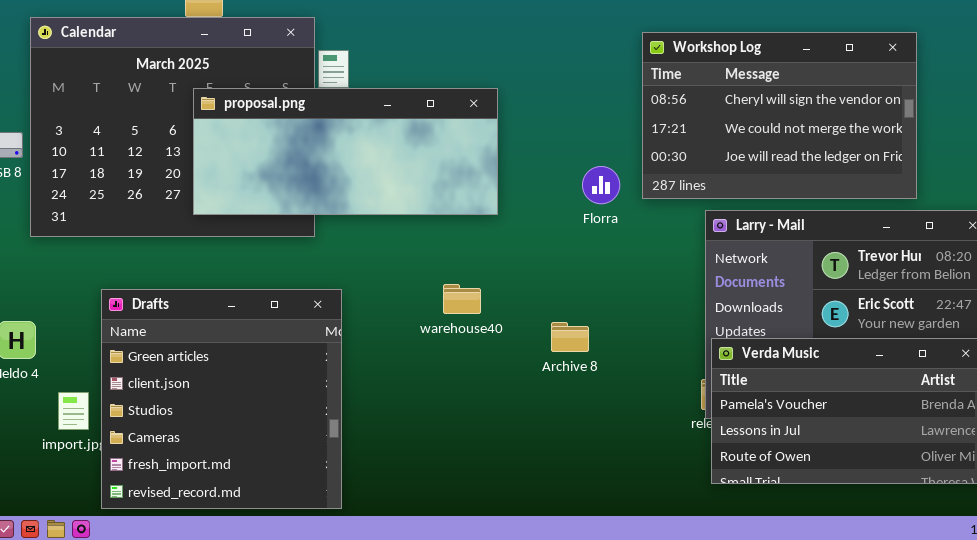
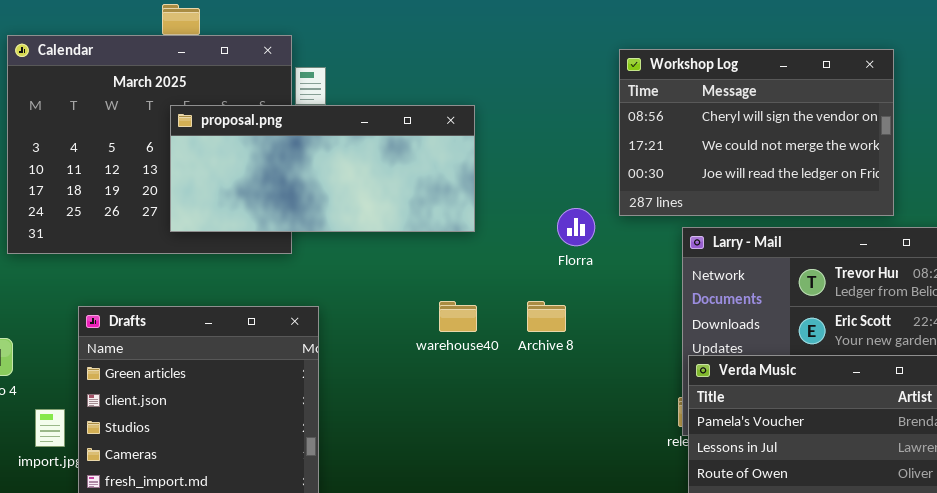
Florra: [582,166,620,204] -> [557,208,595,246], moved
warehouse40: [443,284,481,314] -> [439,301,477,332], moved
Archive 8: [551,322,589,352] -> [527,301,566,332], moved

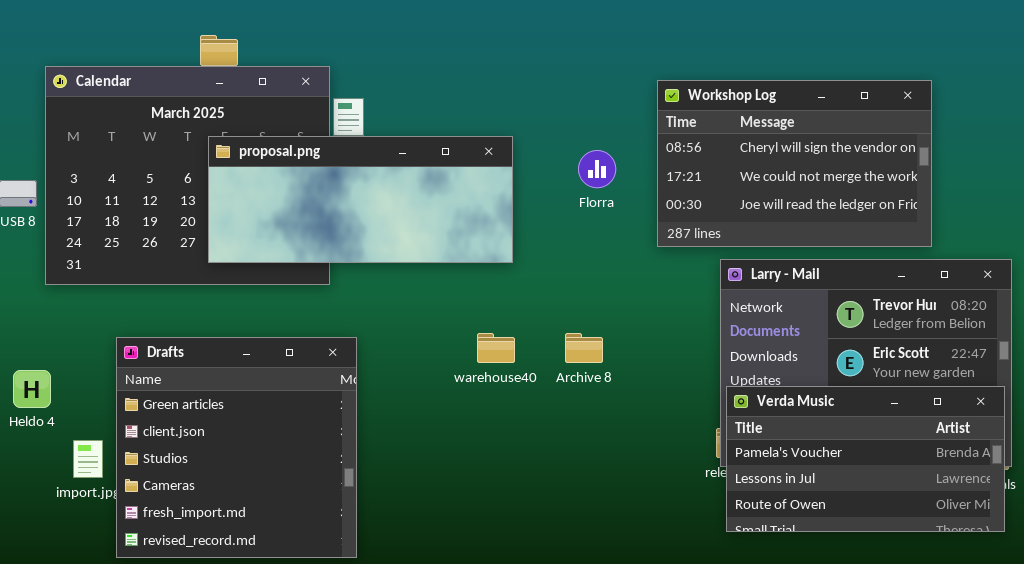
Florra: [557,208,595,246] -> [578,150,616,188], moved

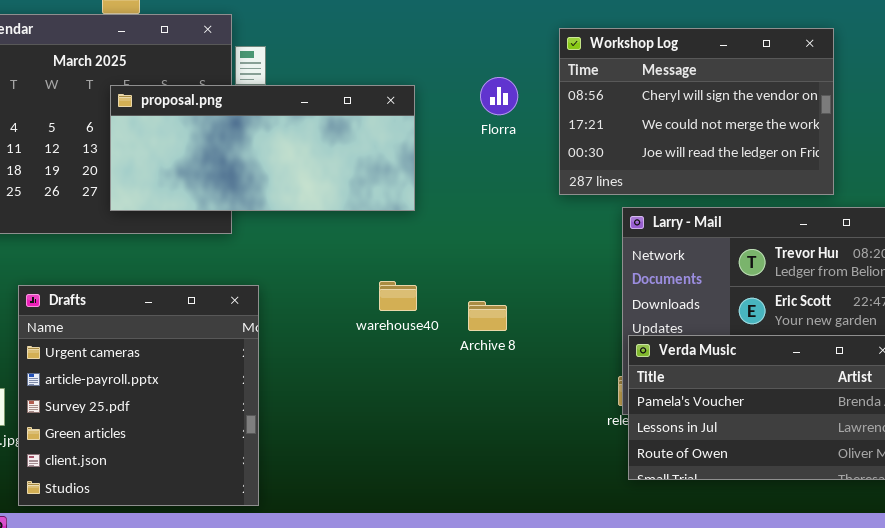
Florra: [578,150,616,188] -> [480,77,518,115], moved
Archive 8: [565,333,603,363] -> [468,301,507,331], moved
Drafts: [116,337,357,558] -> [18,285,259,506], scrolled up 3 rows

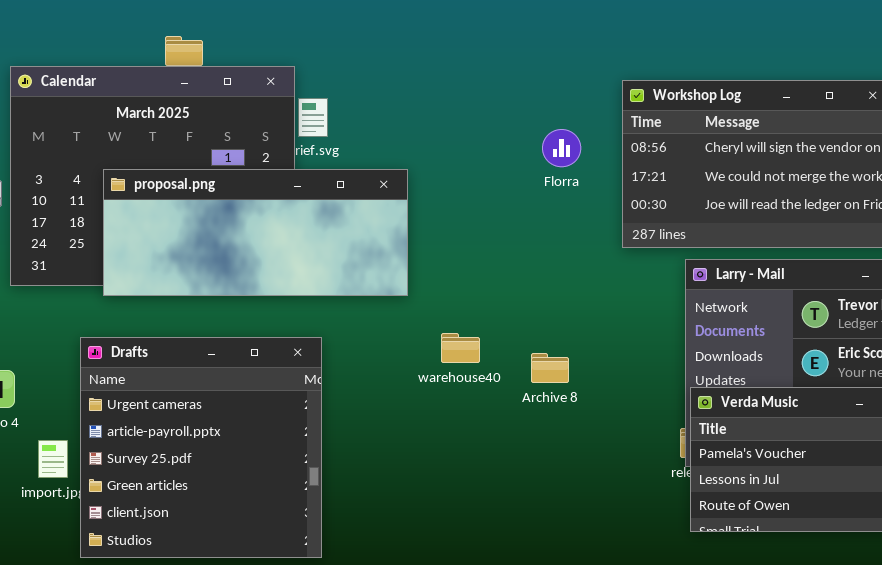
proposal.png: [110,85,415,211] -> [103,169,408,296], moved

